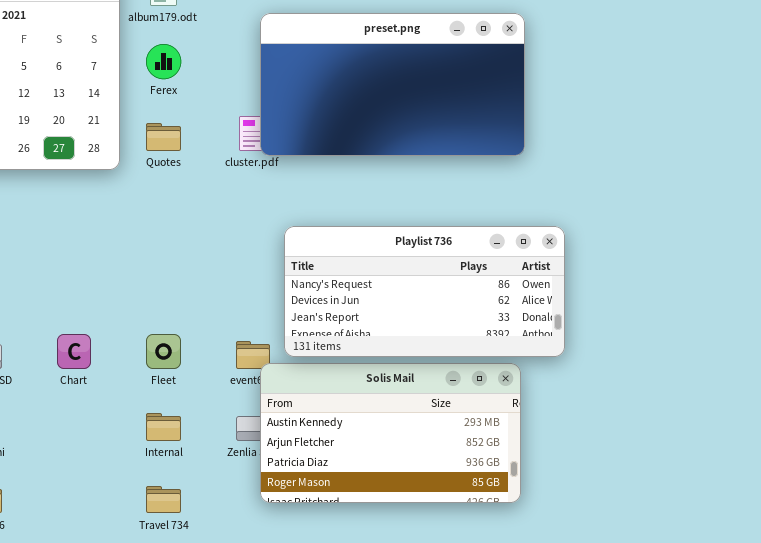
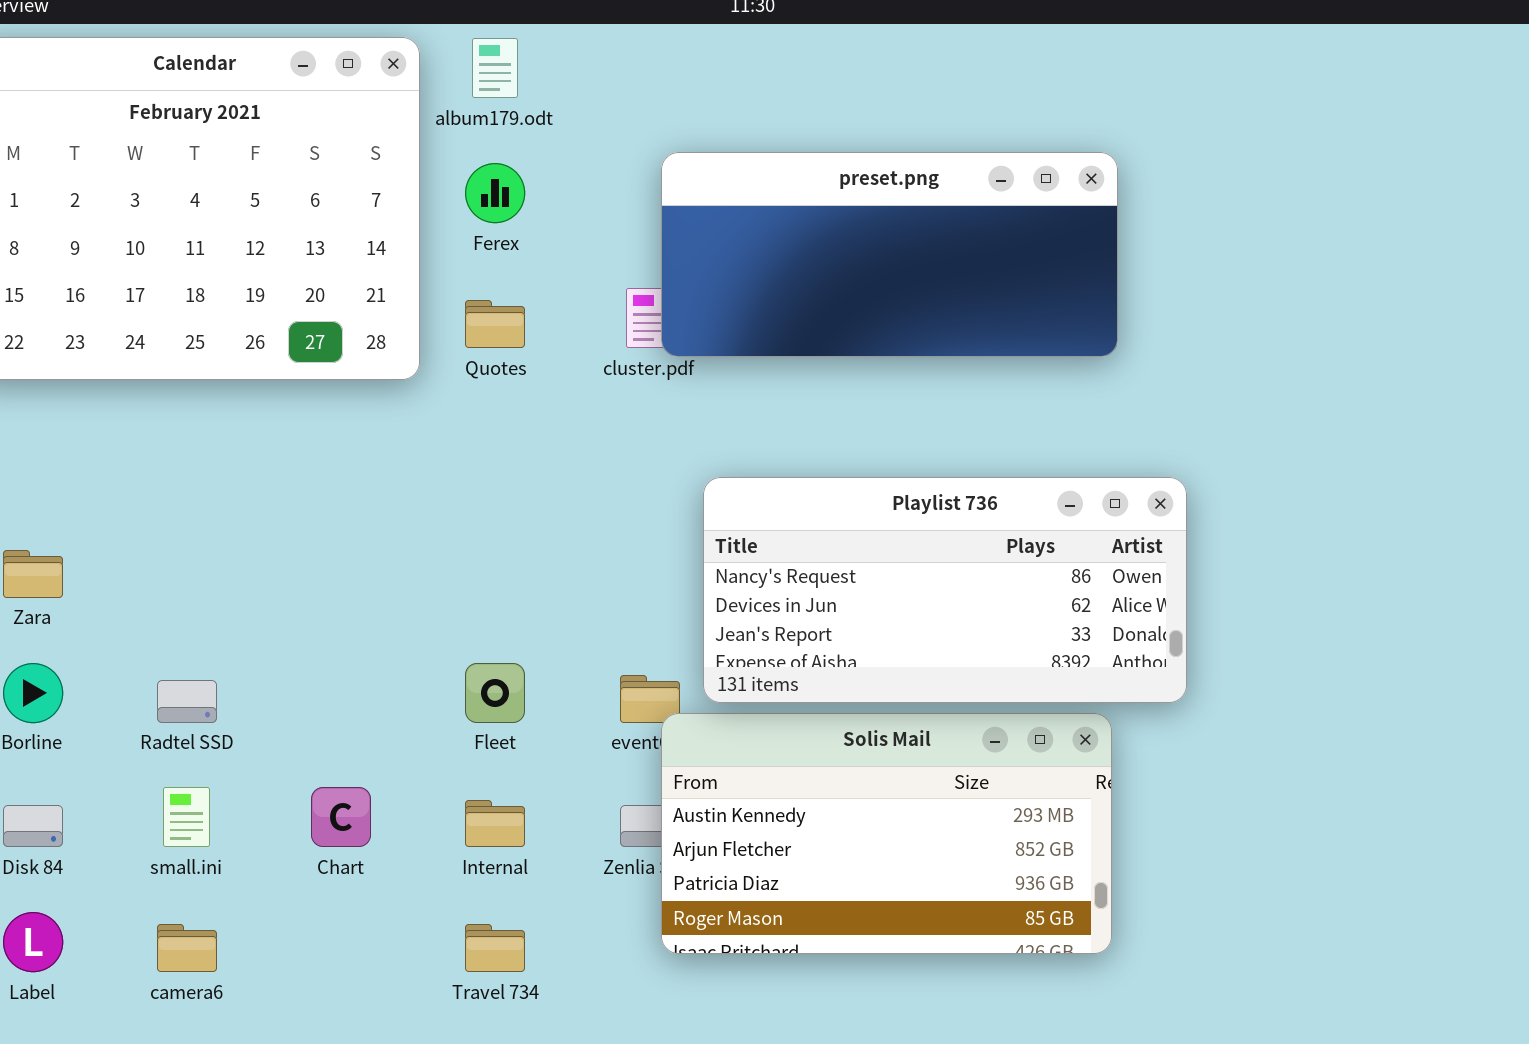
preset.png: [260,13,525,156] -> [661,152,1118,357], resized
Chart: [57,334,91,369] -> [311,787,371,847], moved

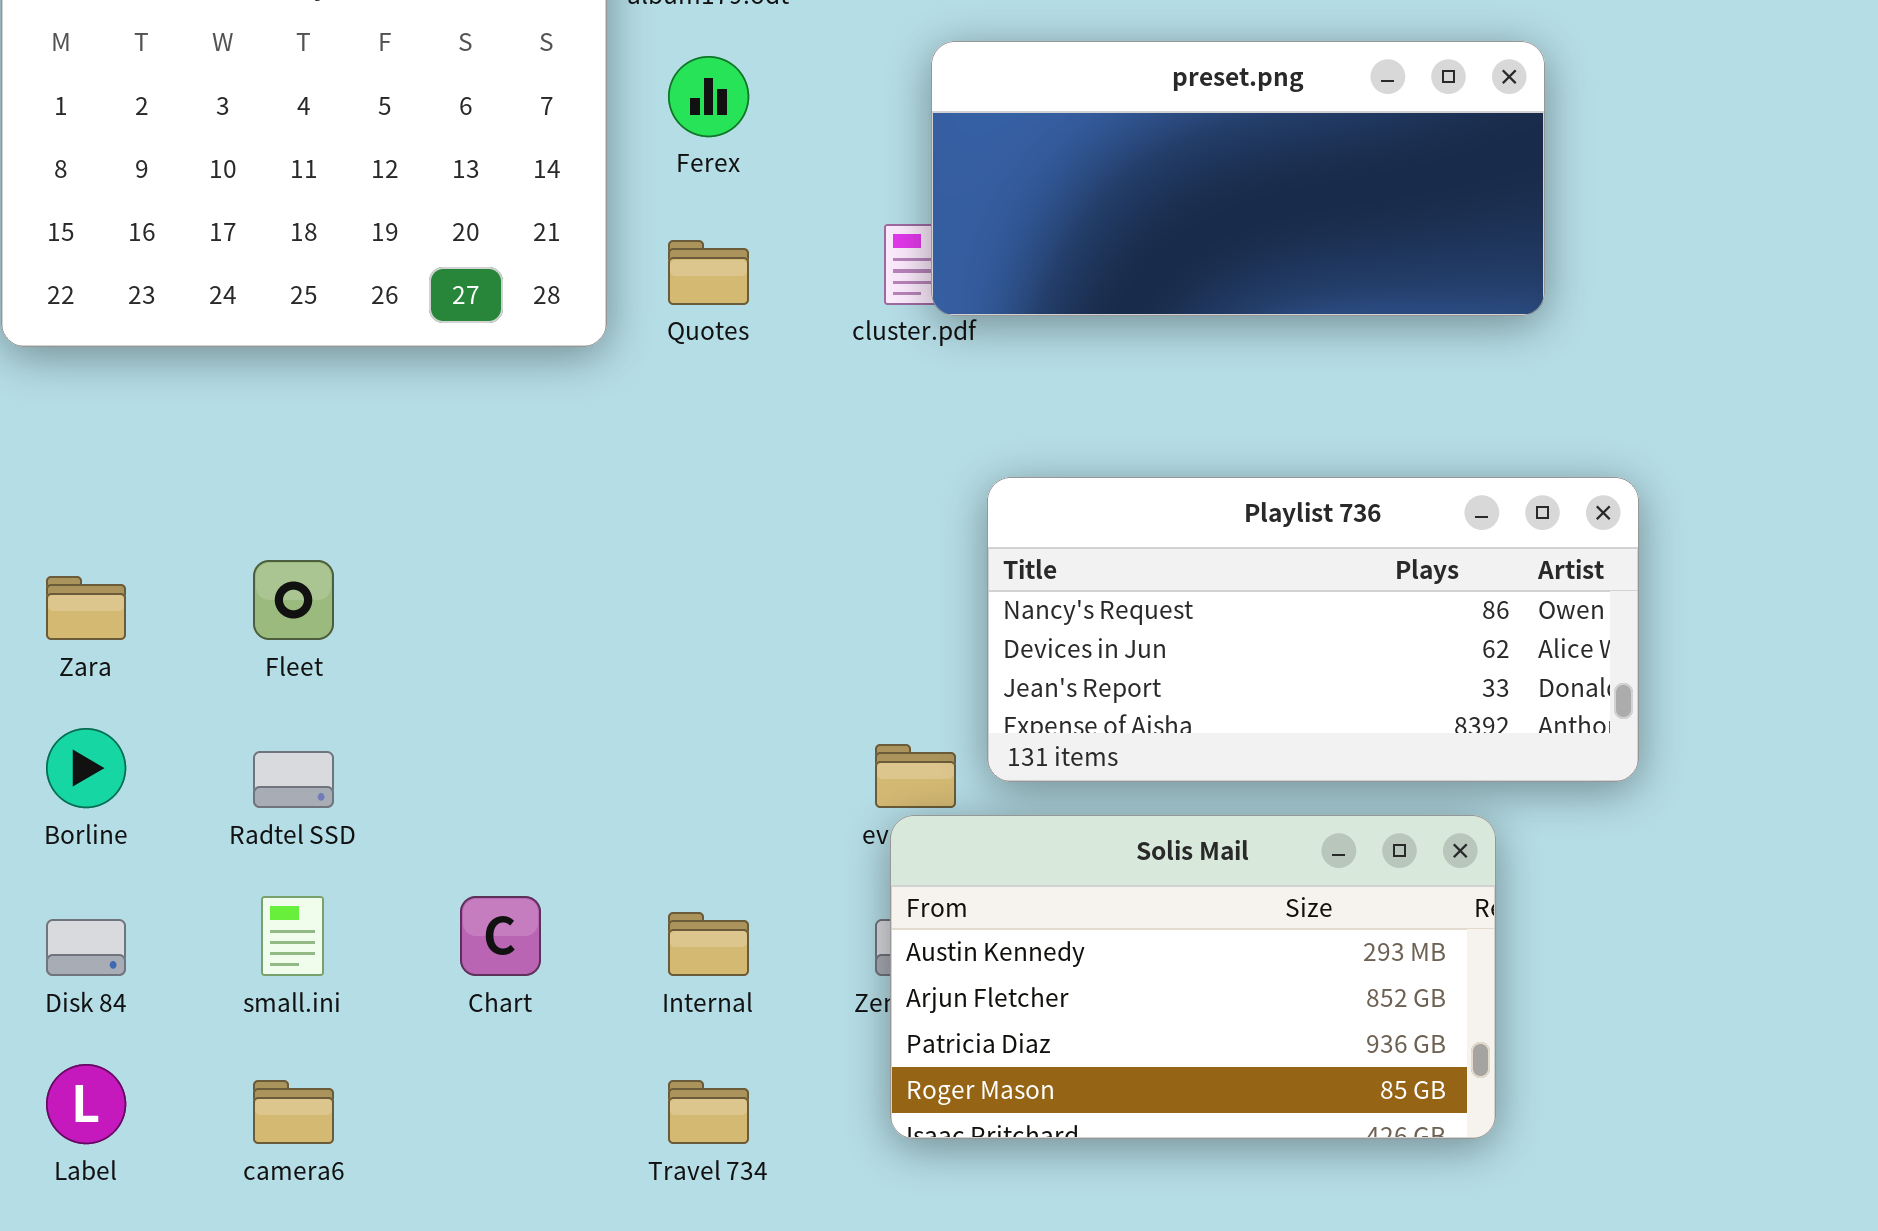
Fleet: [465,663,525,723] -> [253,560,334,640], moved
Solis Mail: [661,713,1112,954] -> [890,815,1496,1139], moved

